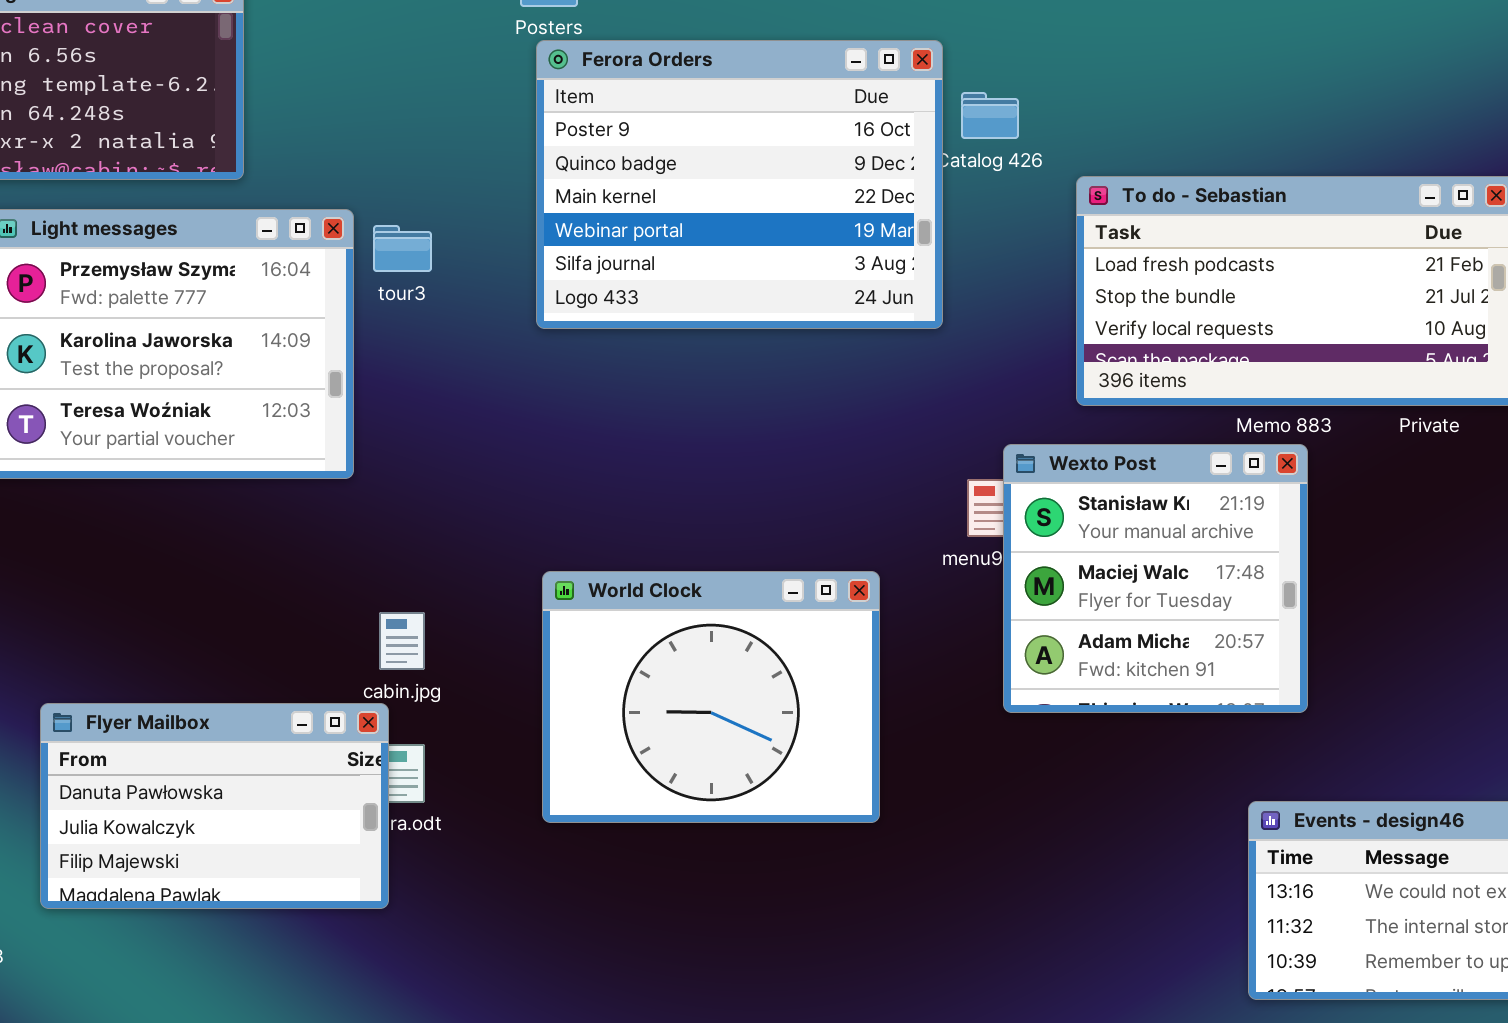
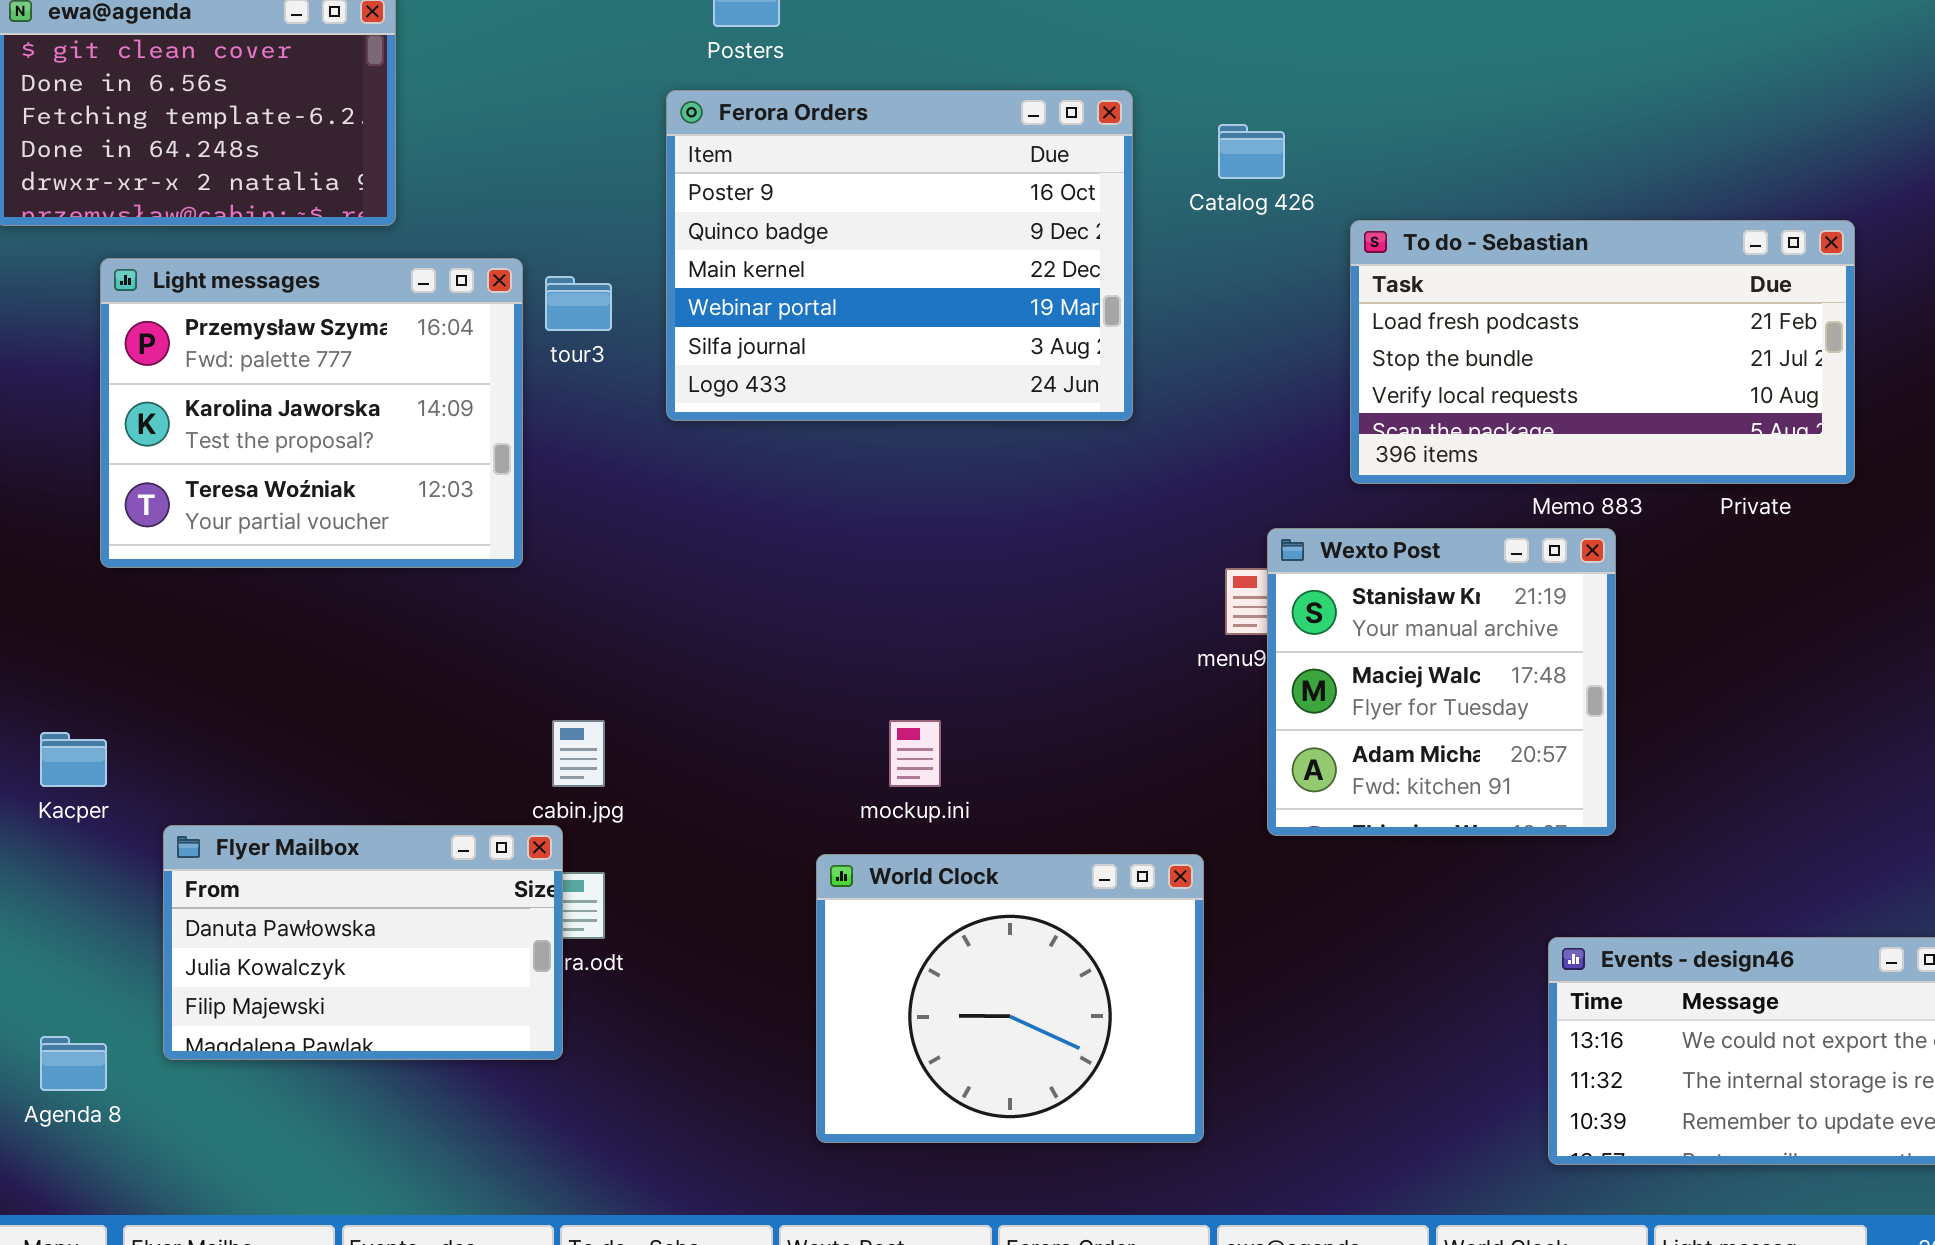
Ferora Orders: [536,40,943,329] -> [666,90,1133,421], moved
World Clock: [542,571,880,823] -> [816,854,1204,1143], moved

